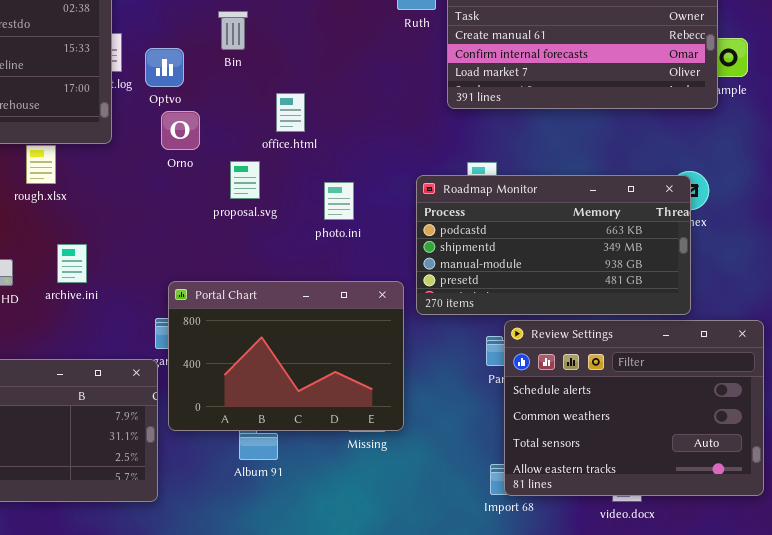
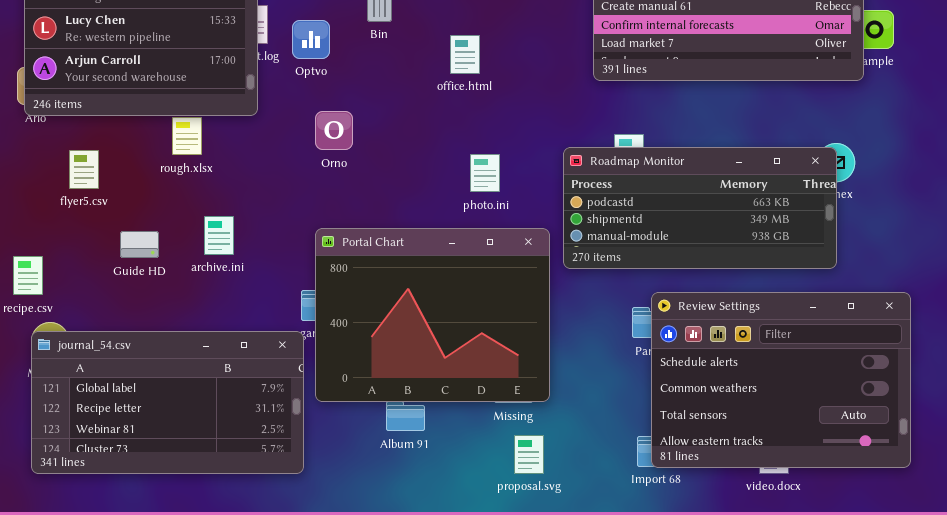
office.html: [276,93,305,132] -> [450,35,480,74], moved
Orno: [161,111,200,150] -> [315,111,353,150], moved
proposal.svg: [230,161,260,199] -> [514,435,544,474], moved
Roadmap Monitor: [416,175,691,315] -> [563,147,837,269], resized
Portal Chart: [168,281,404,431] -> [315,228,550,402], resized

